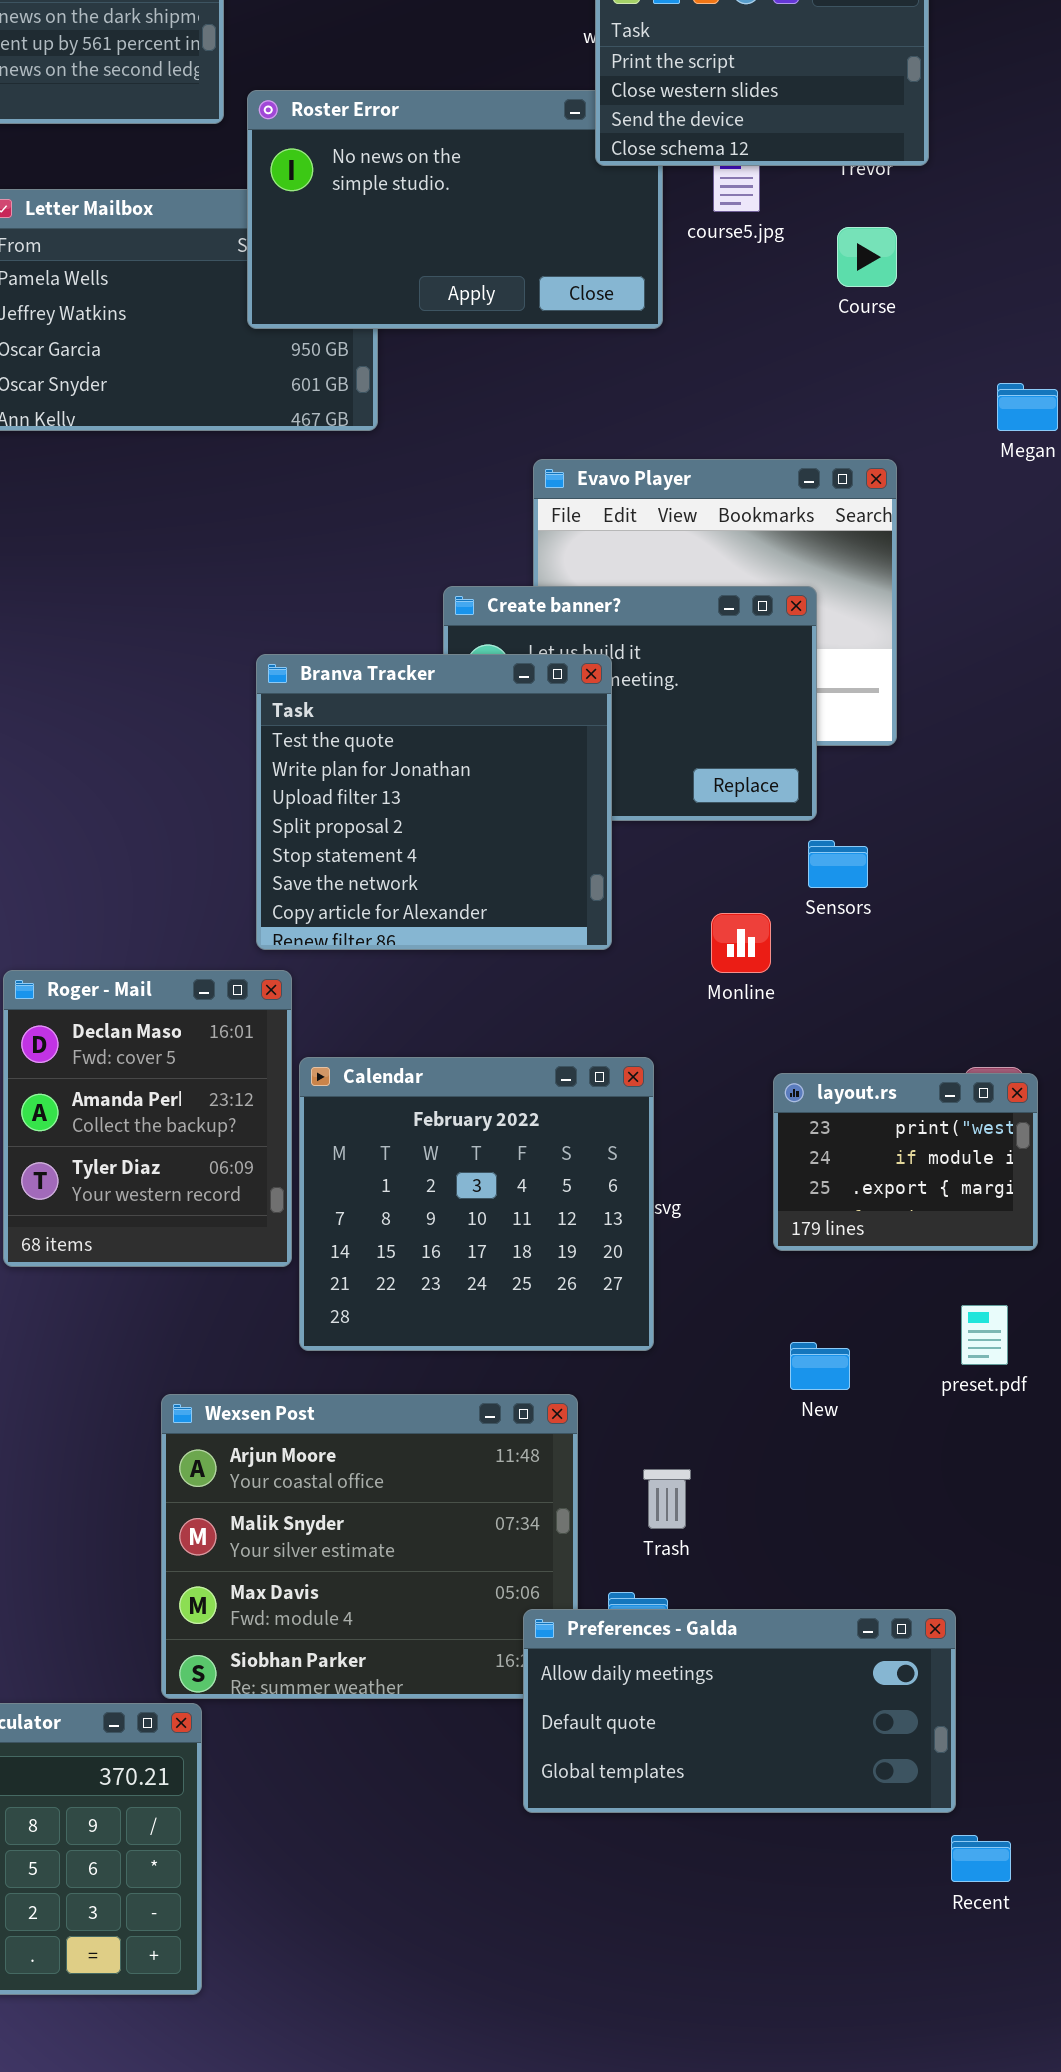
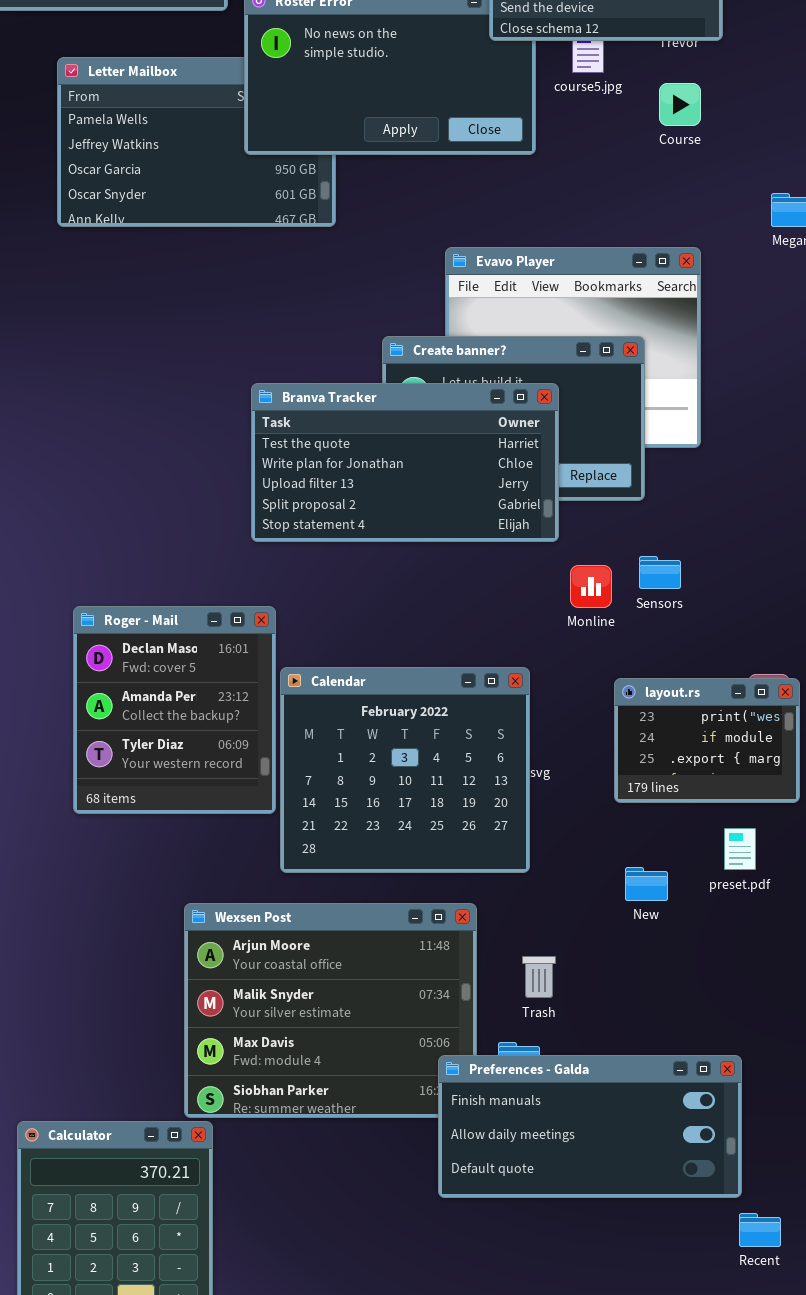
Branva Tracker: [256,654,612,950] -> [251,383,559,542], resized
Sensors: [808,840,868,888] -> [639,556,681,589], moved
preset.pdf: [961,1305,1008,1365] -> [724,828,756,870], moved
Preferences - Galda: [523,1609,956,1813] -> [438,1055,742,1198], scrolled up 1 row

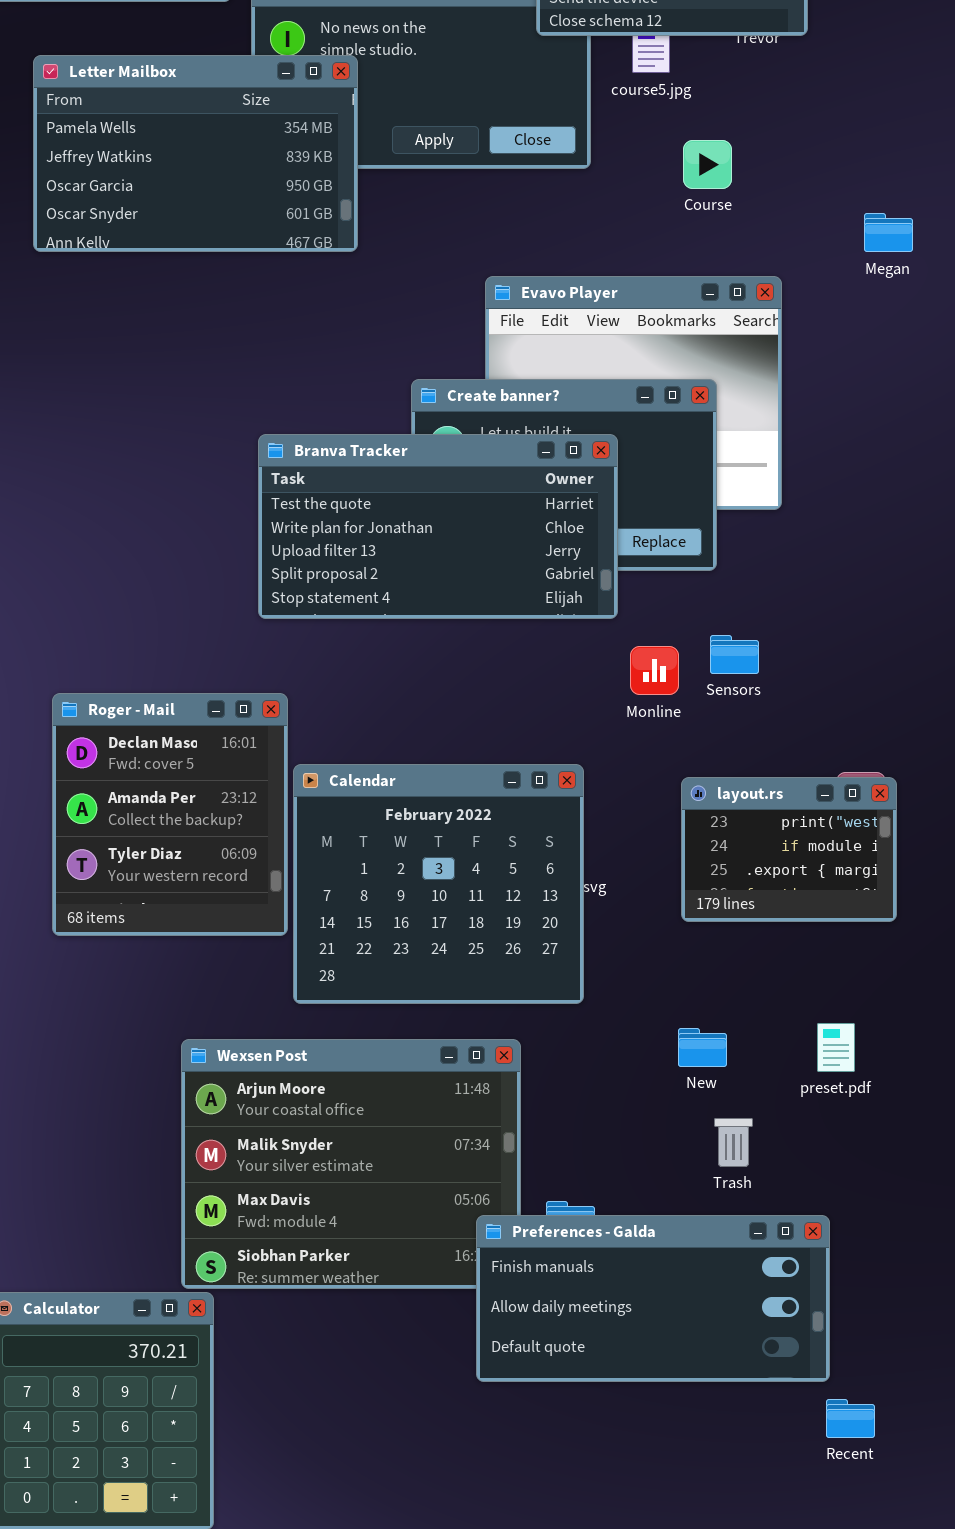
Letter Mailbox: [57,57,336,227] -> [33,55,358,252], raised
Course: [659,83,701,126] -> [683,140,732,189], moved
preset.pdf: [724,828,756,870] -> [817,1023,855,1072], moved
New: [625,867,668,901] -> [678,1028,727,1067], moved
Trash: [522,956,556,998] -> [714,1118,753,1167], moved

